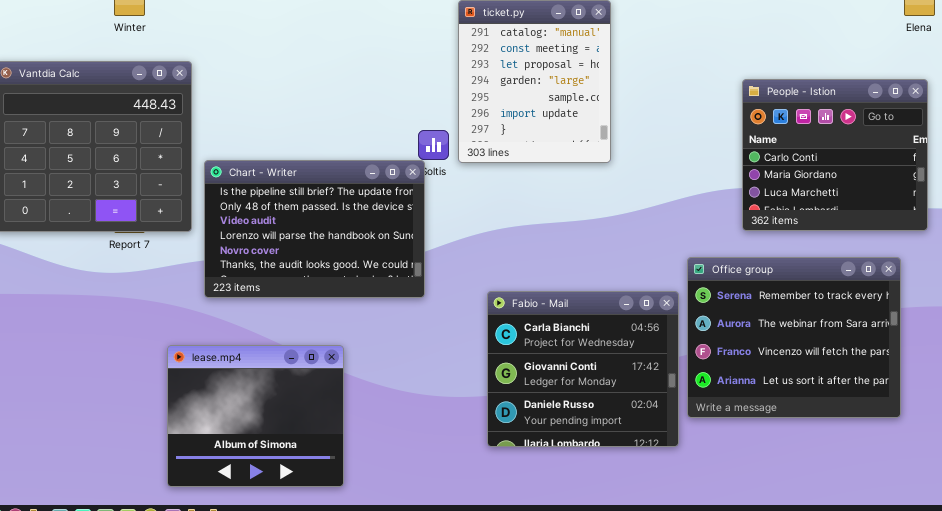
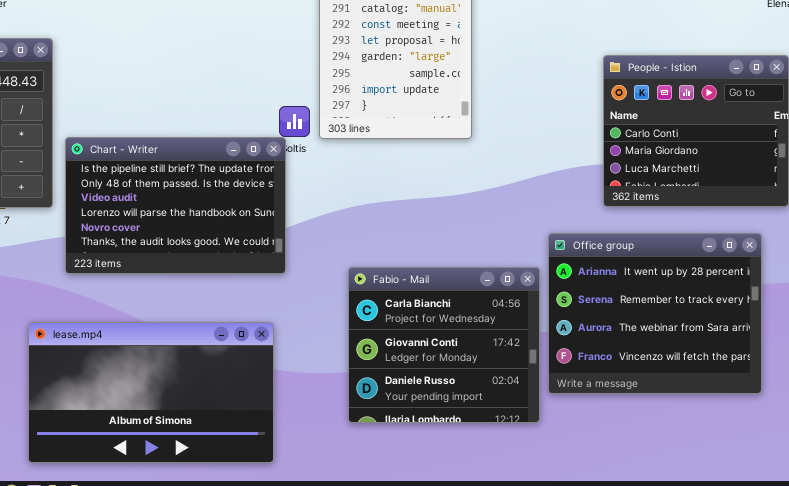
Office group: [687,257,901,418] -> [548,233,762,394], scrolled up 1 row
lease.mp4: [167,345,344,487] -> [28,322,274,463], resized

